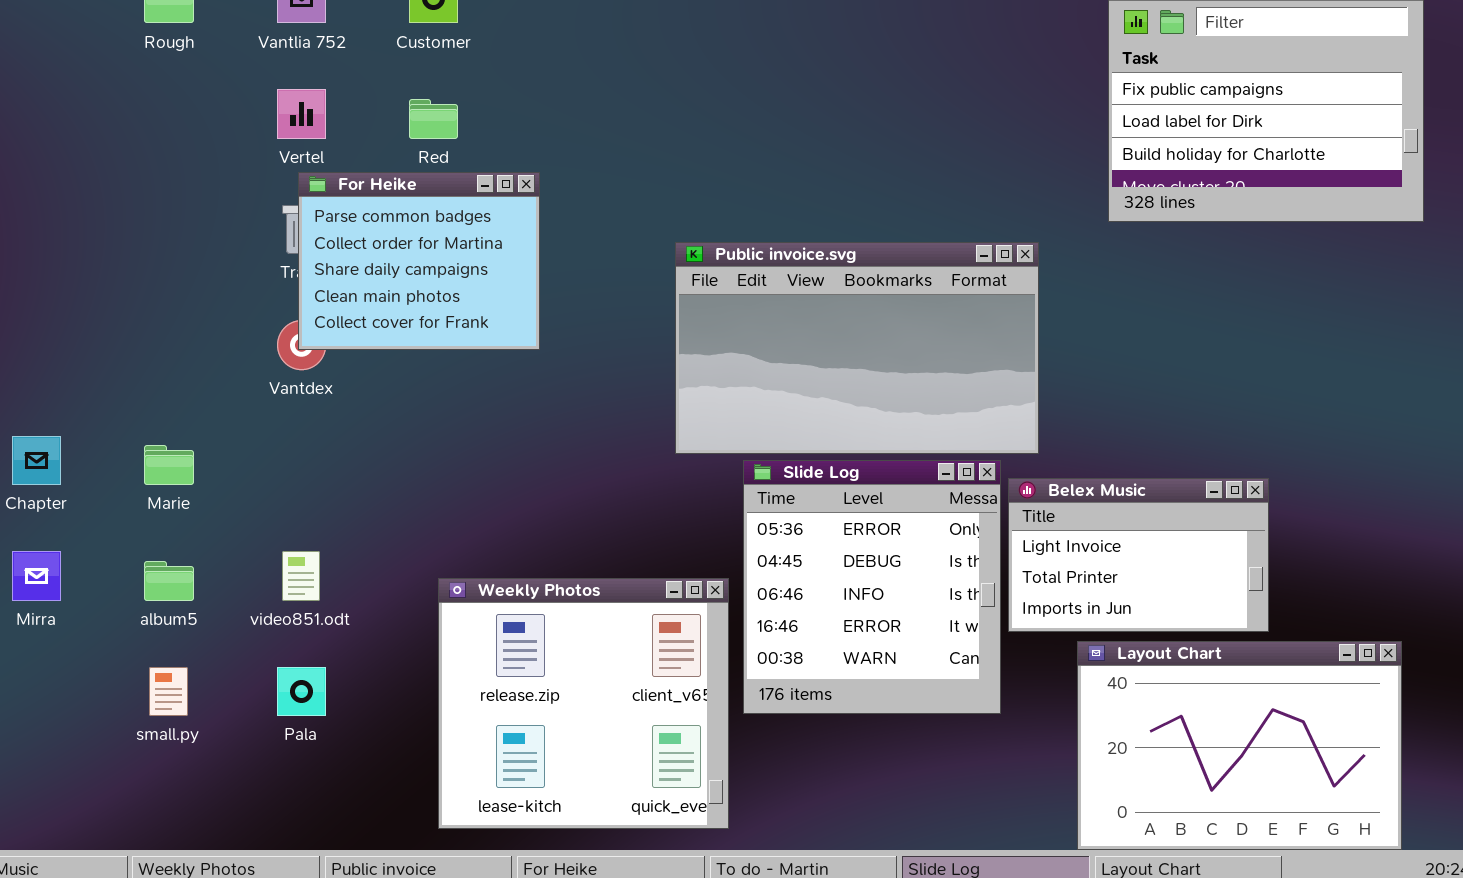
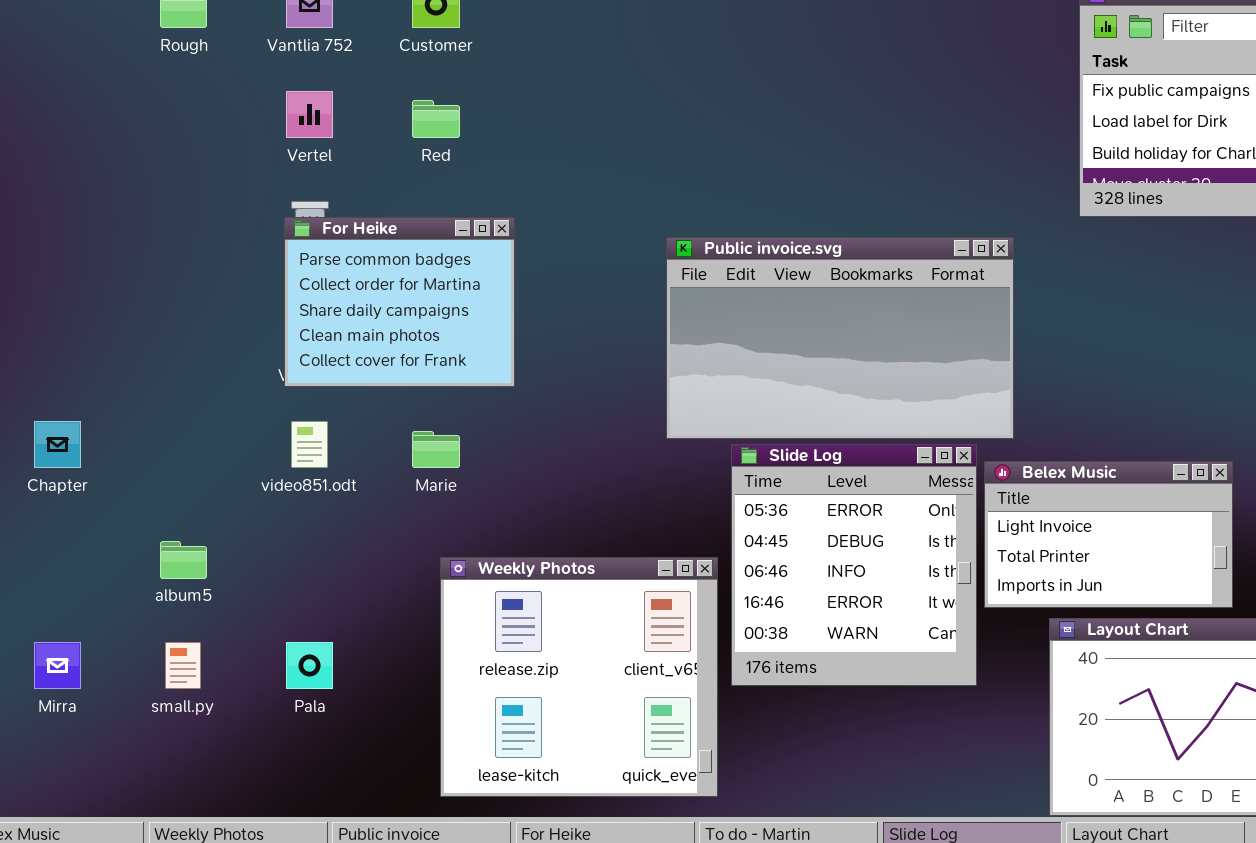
For Heike: [298,172,540,350] -> [284,217,515,387], moved
Marie: [144,445,194,485] -> [412,431,460,468], moved
Mirra: [12,551,61,601] -> [34,642,81,689], moved
video851.odt: [282,551,320,601] -> [291,421,328,468], moved

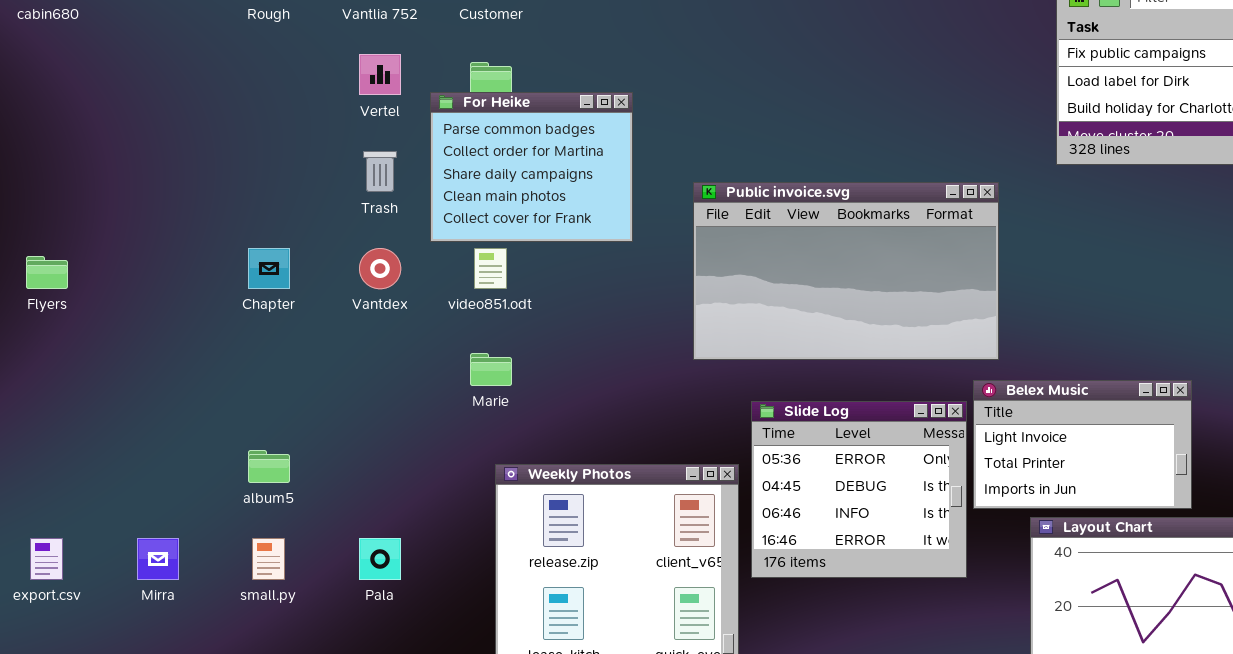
For Heike: [284,217,515,387] -> [430,92,633,242], moved
Chapter: [34,421,81,468] -> [248,248,290,289], moved
video851.odt: [291,421,328,468] -> [474,248,507,289], moved
Slide Log: [731,444,977,686] -> [751,401,967,578], resized

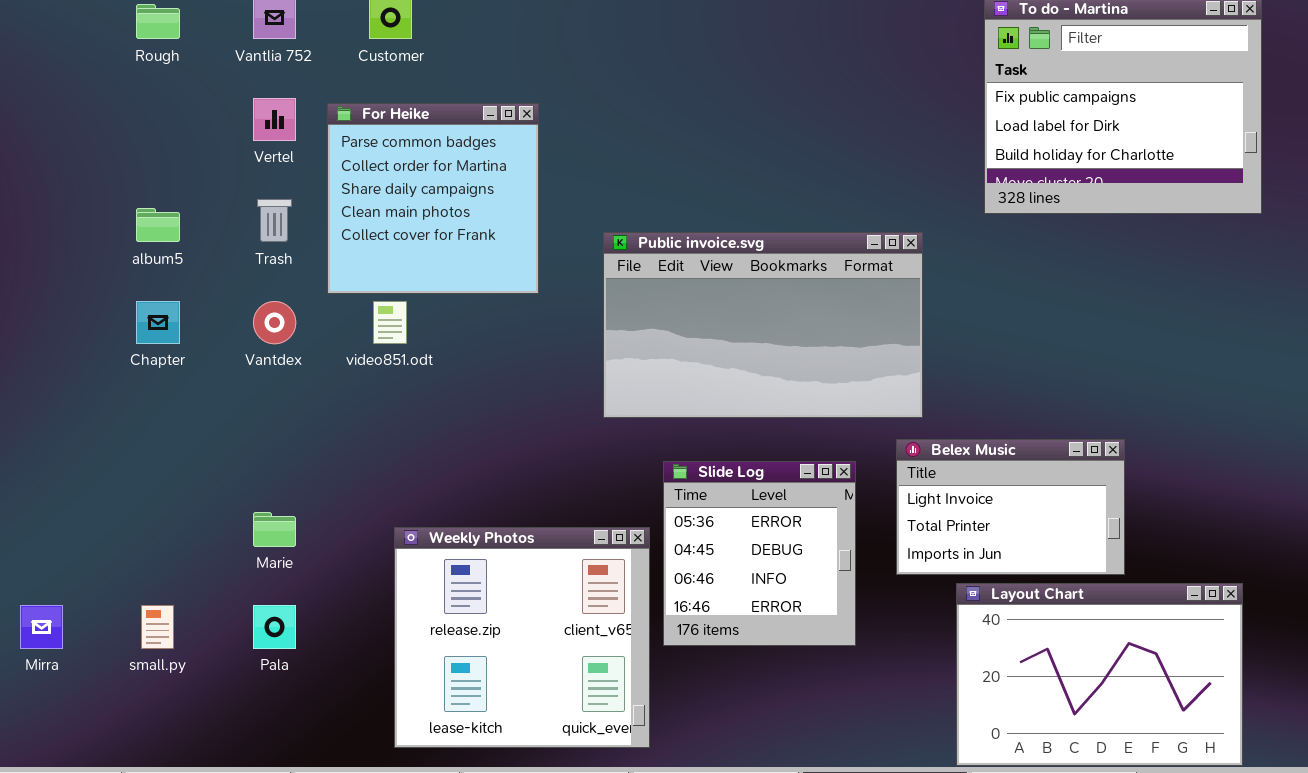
For Heike: [430,92,633,242] -> [327,103,539,294], resized
Marie: [470,353,512,386] -> [253,512,296,547], moved
Slide Log: [751,401,967,578] -> [663,461,856,646], resized
album5: [248,450,290,483] -> [136,208,180,242], moved

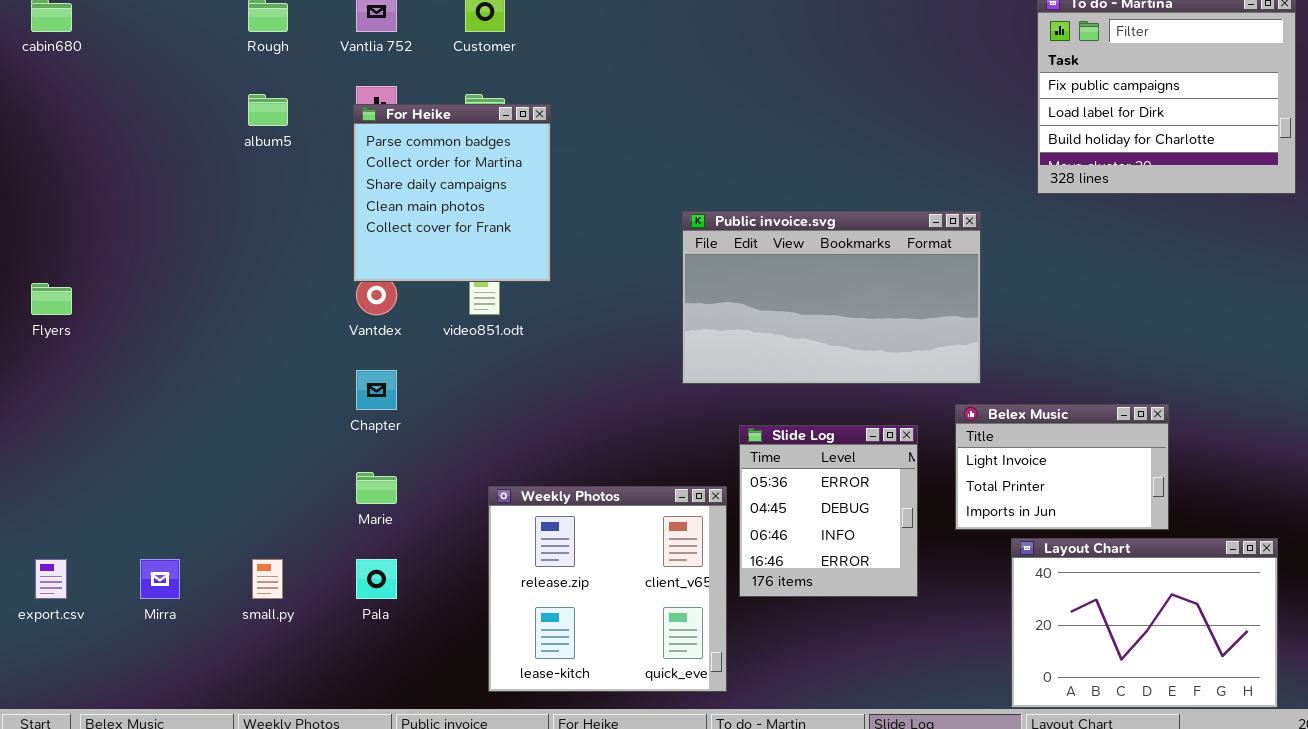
For Heike: [327,103,539,294] -> [353,104,551,282], moved
album5: [136,208,180,242] -> [248,94,288,126], moved
Chapter: [136,301,180,344] -> [356,370,397,410], moved

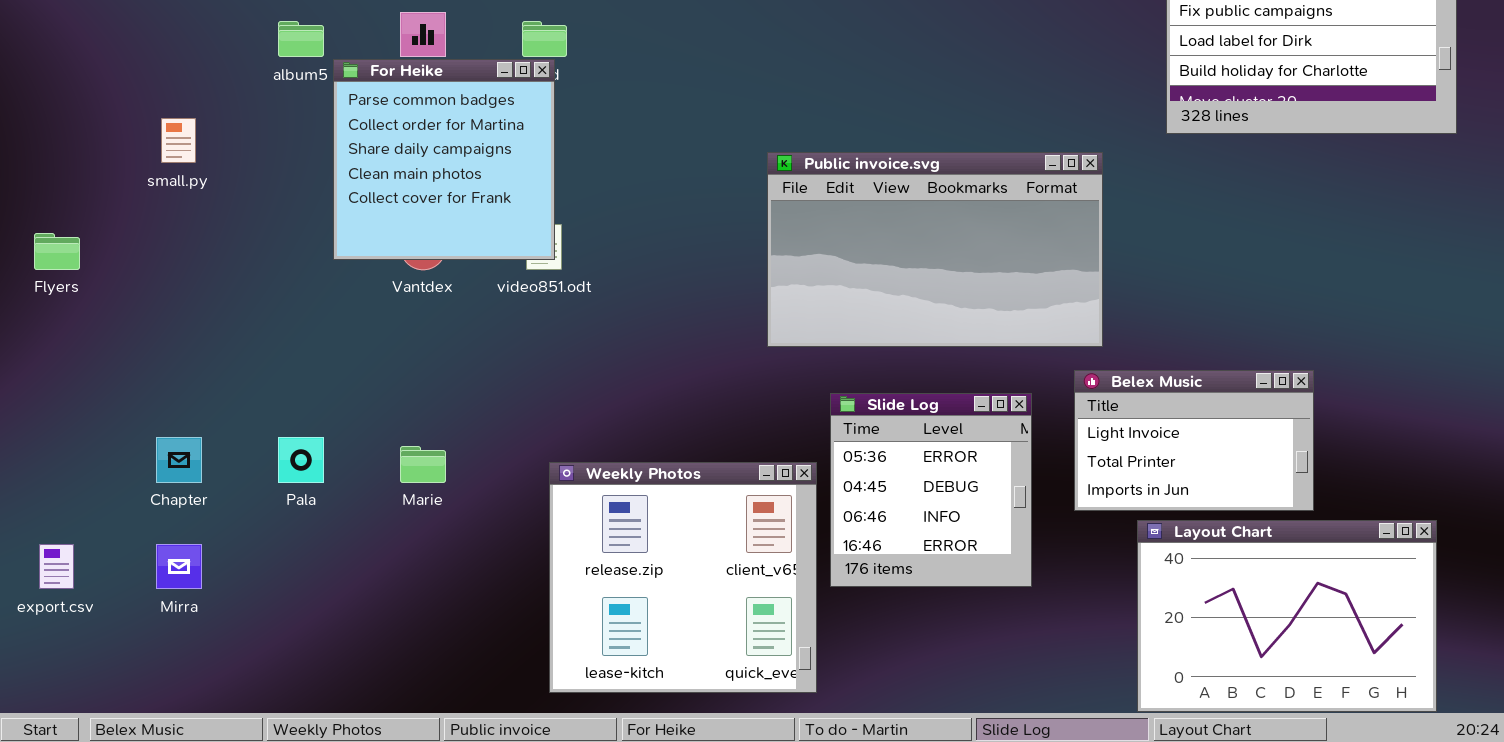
For Heike: [353,104,551,282] -> [333,59,555,260], moved
Chapter: [356,370,397,410] -> [156,437,202,483], moved
small.py: [252,559,283,599] -> [161,118,196,163], moved
Pala: [356,559,397,599] -> [278,437,324,483], moved

